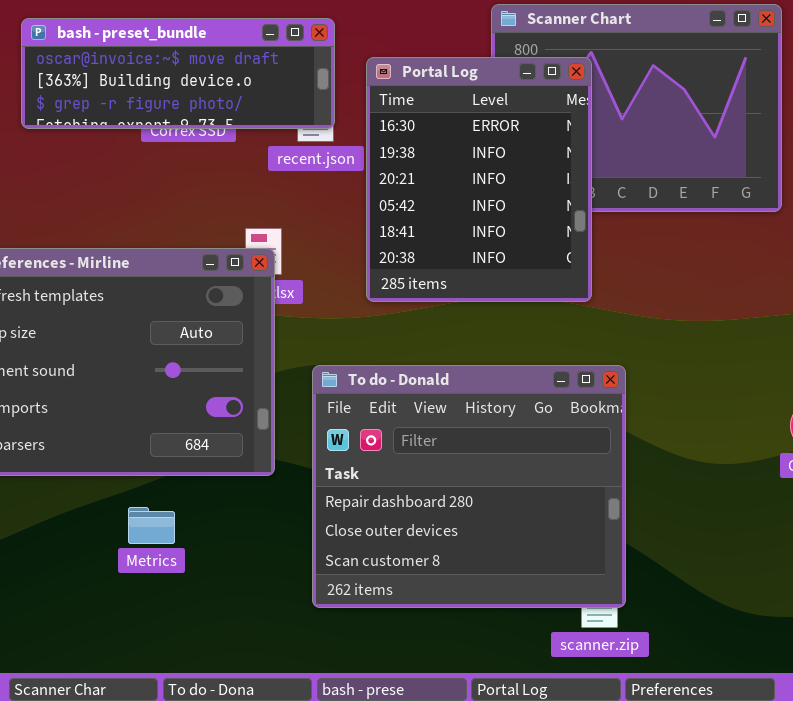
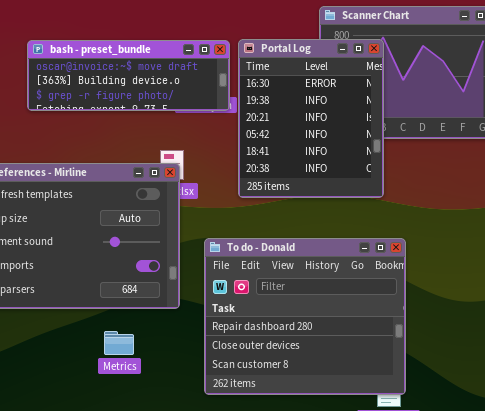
bash - preset_bundle: [21,18,335,129] -> [27,40,230,111], moved
Metrics: [128,507,175,544] -> [104,331,134,355], moved

